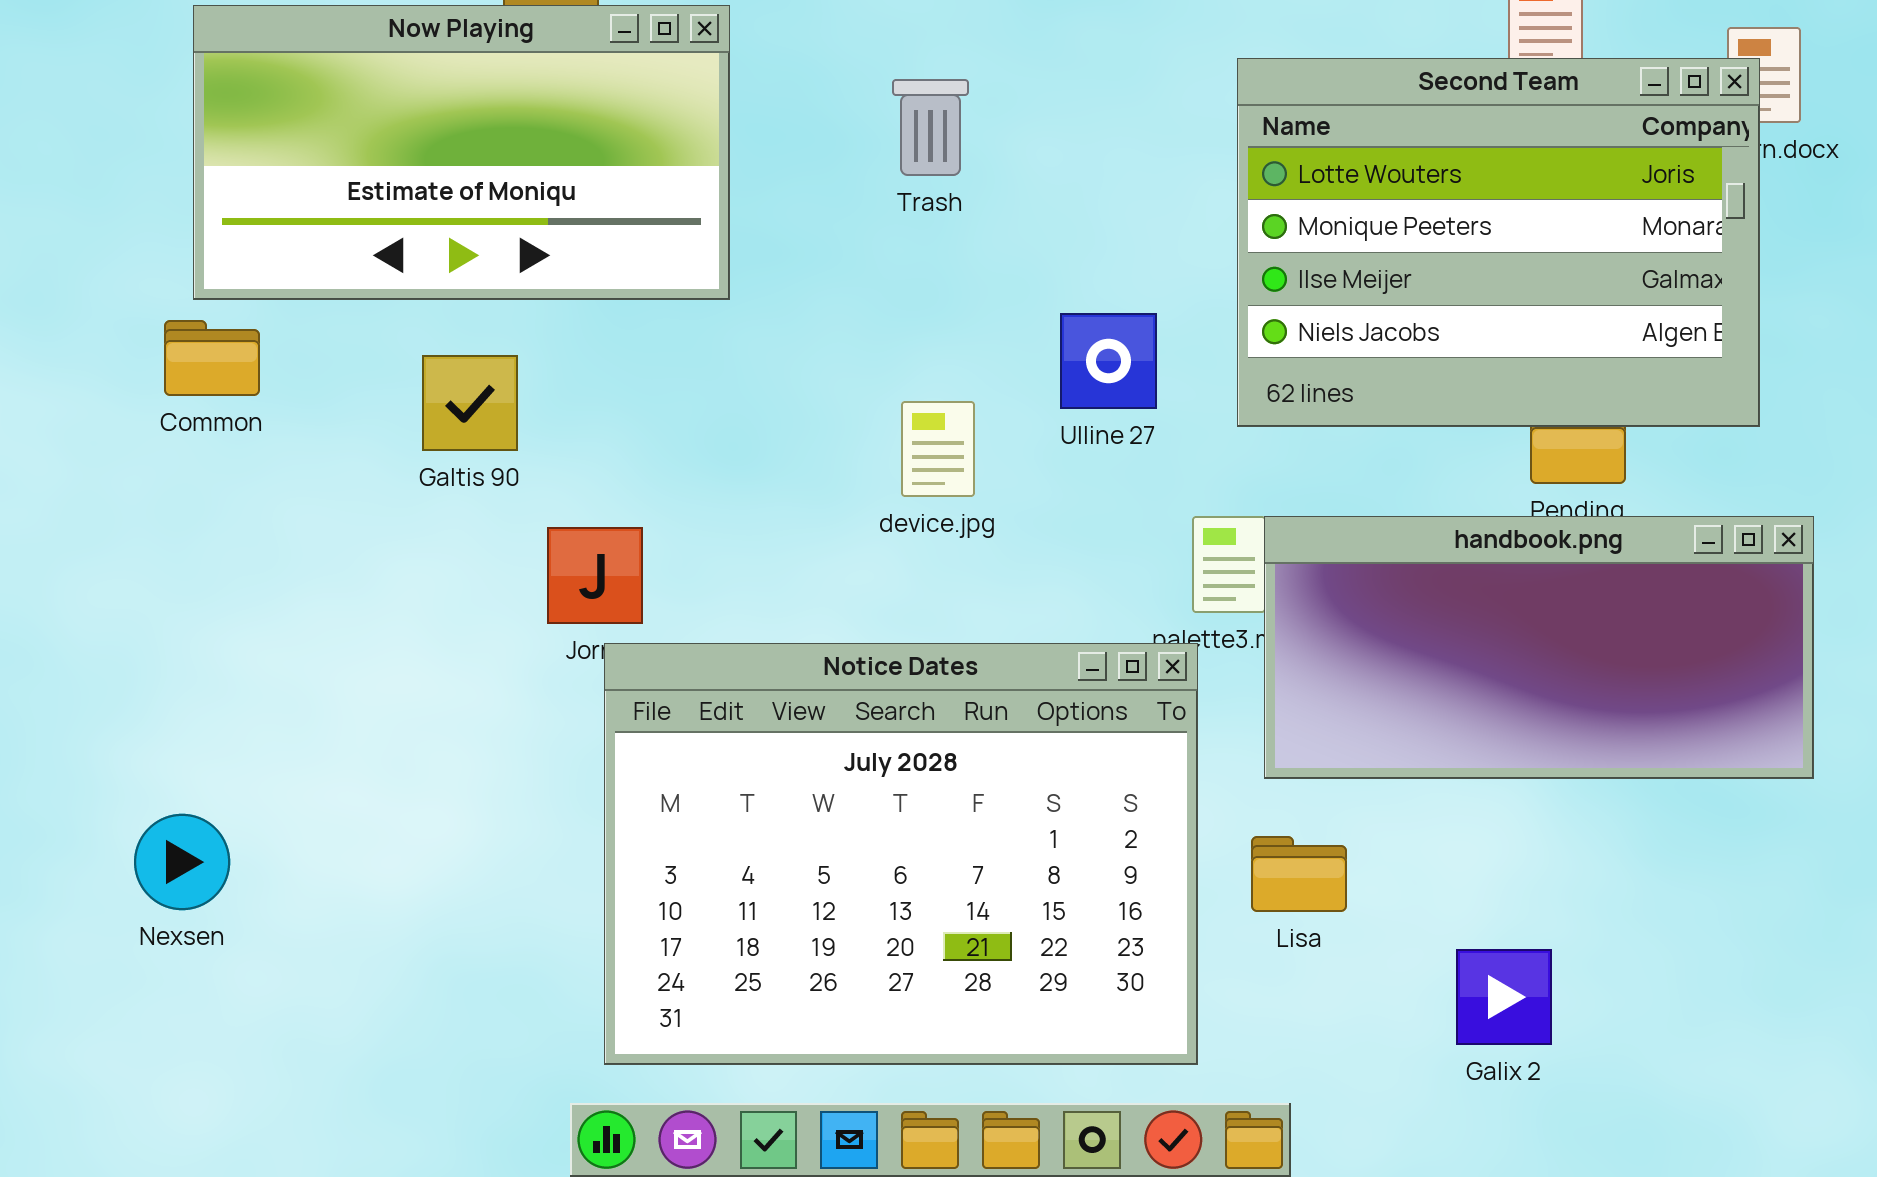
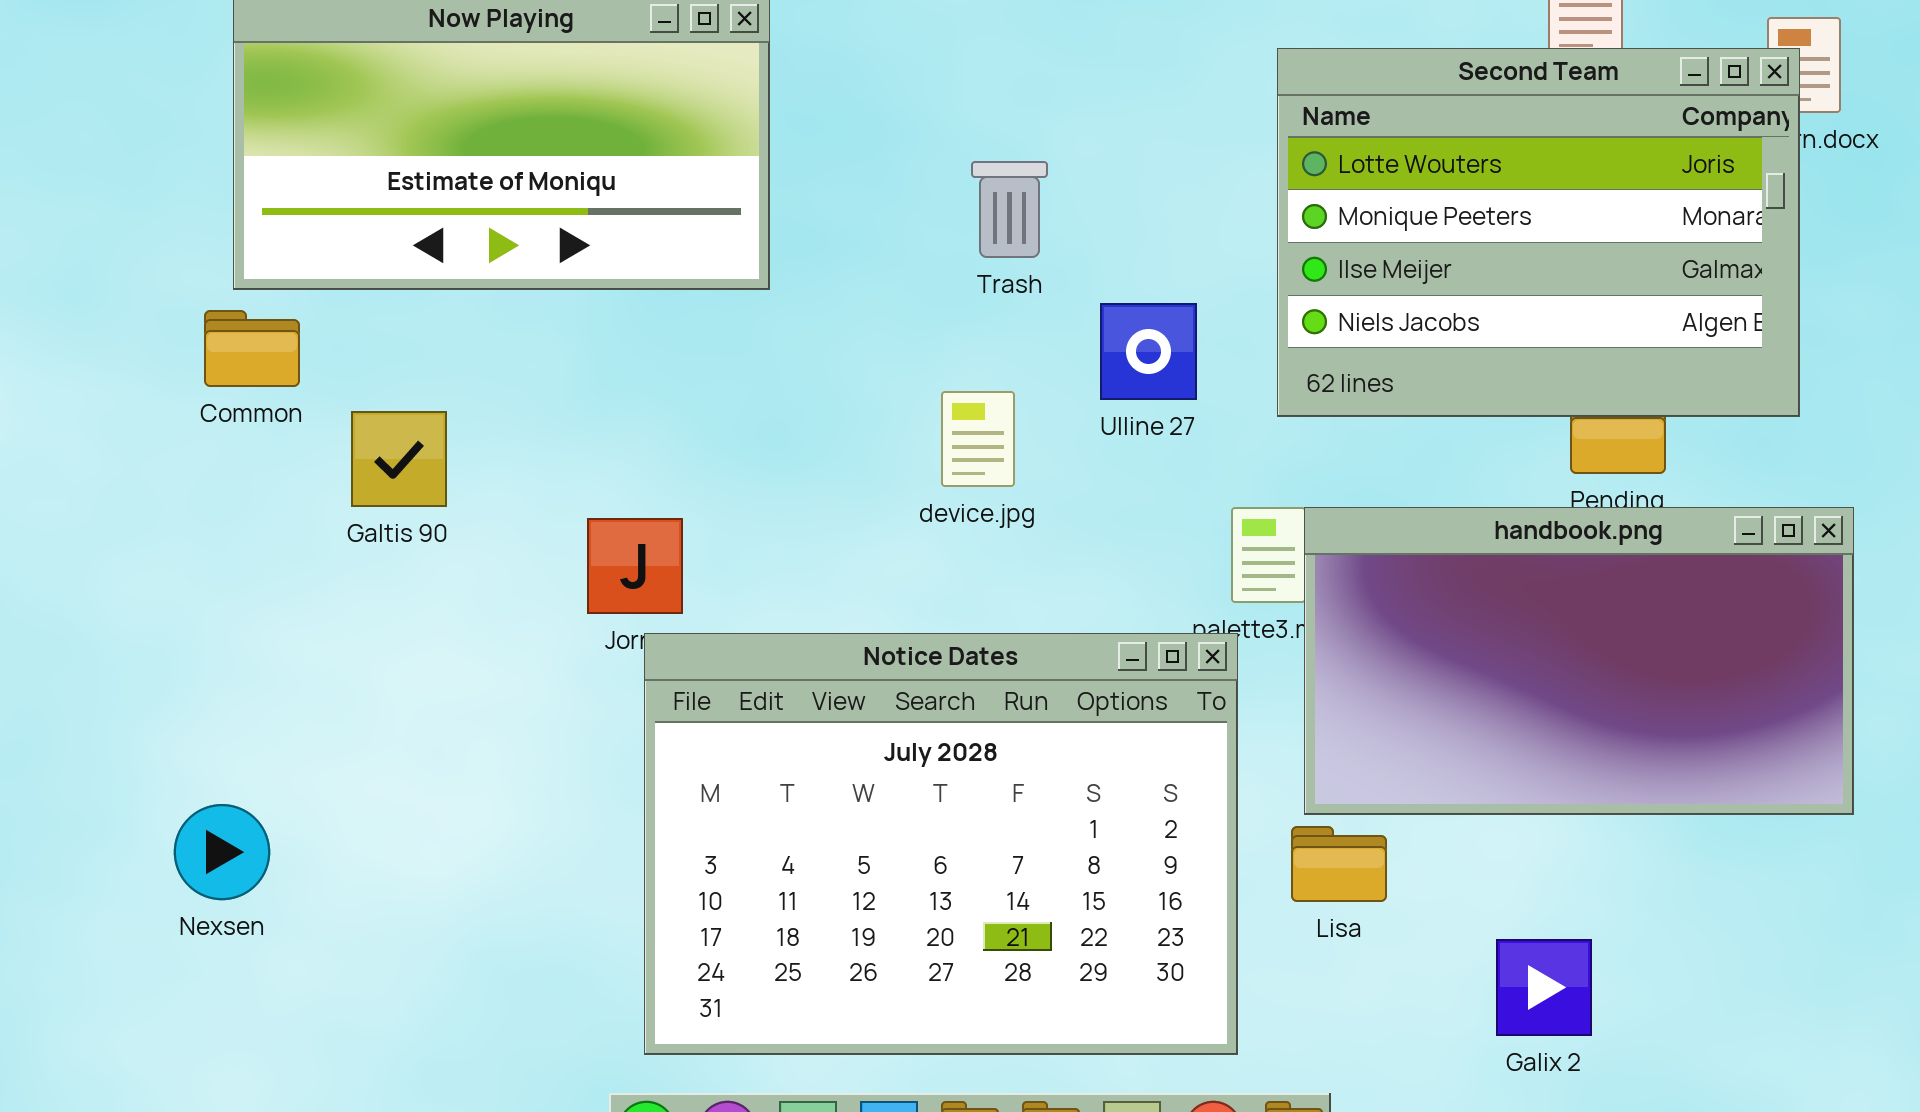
Trash: [892,79,969,176] -> [971,161,1048,258], moved
Galtis 90: [422,355,518,451] -> [351,411,447,507], moved
handbook.png: [1264,516,1814,779] -> [1304,507,1854,815], resized

